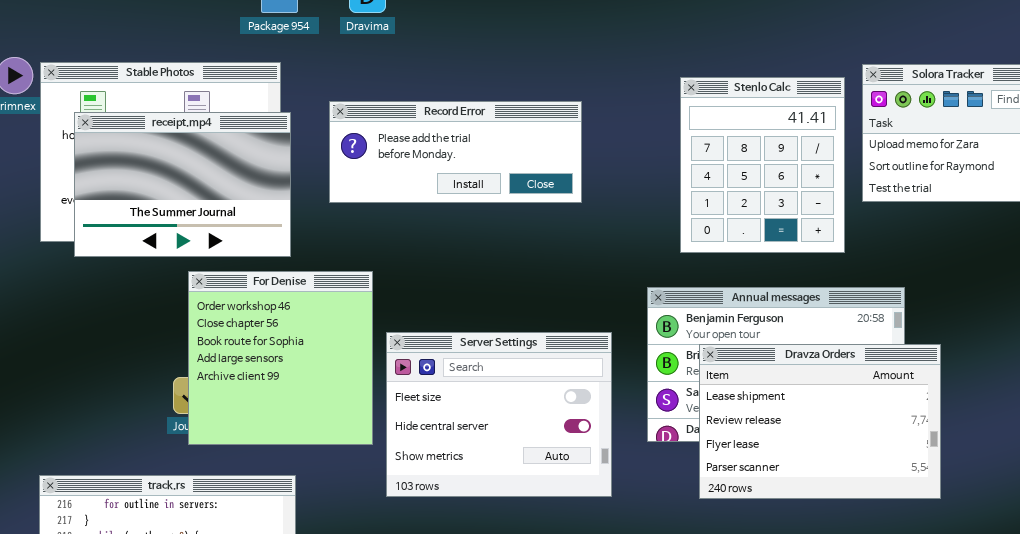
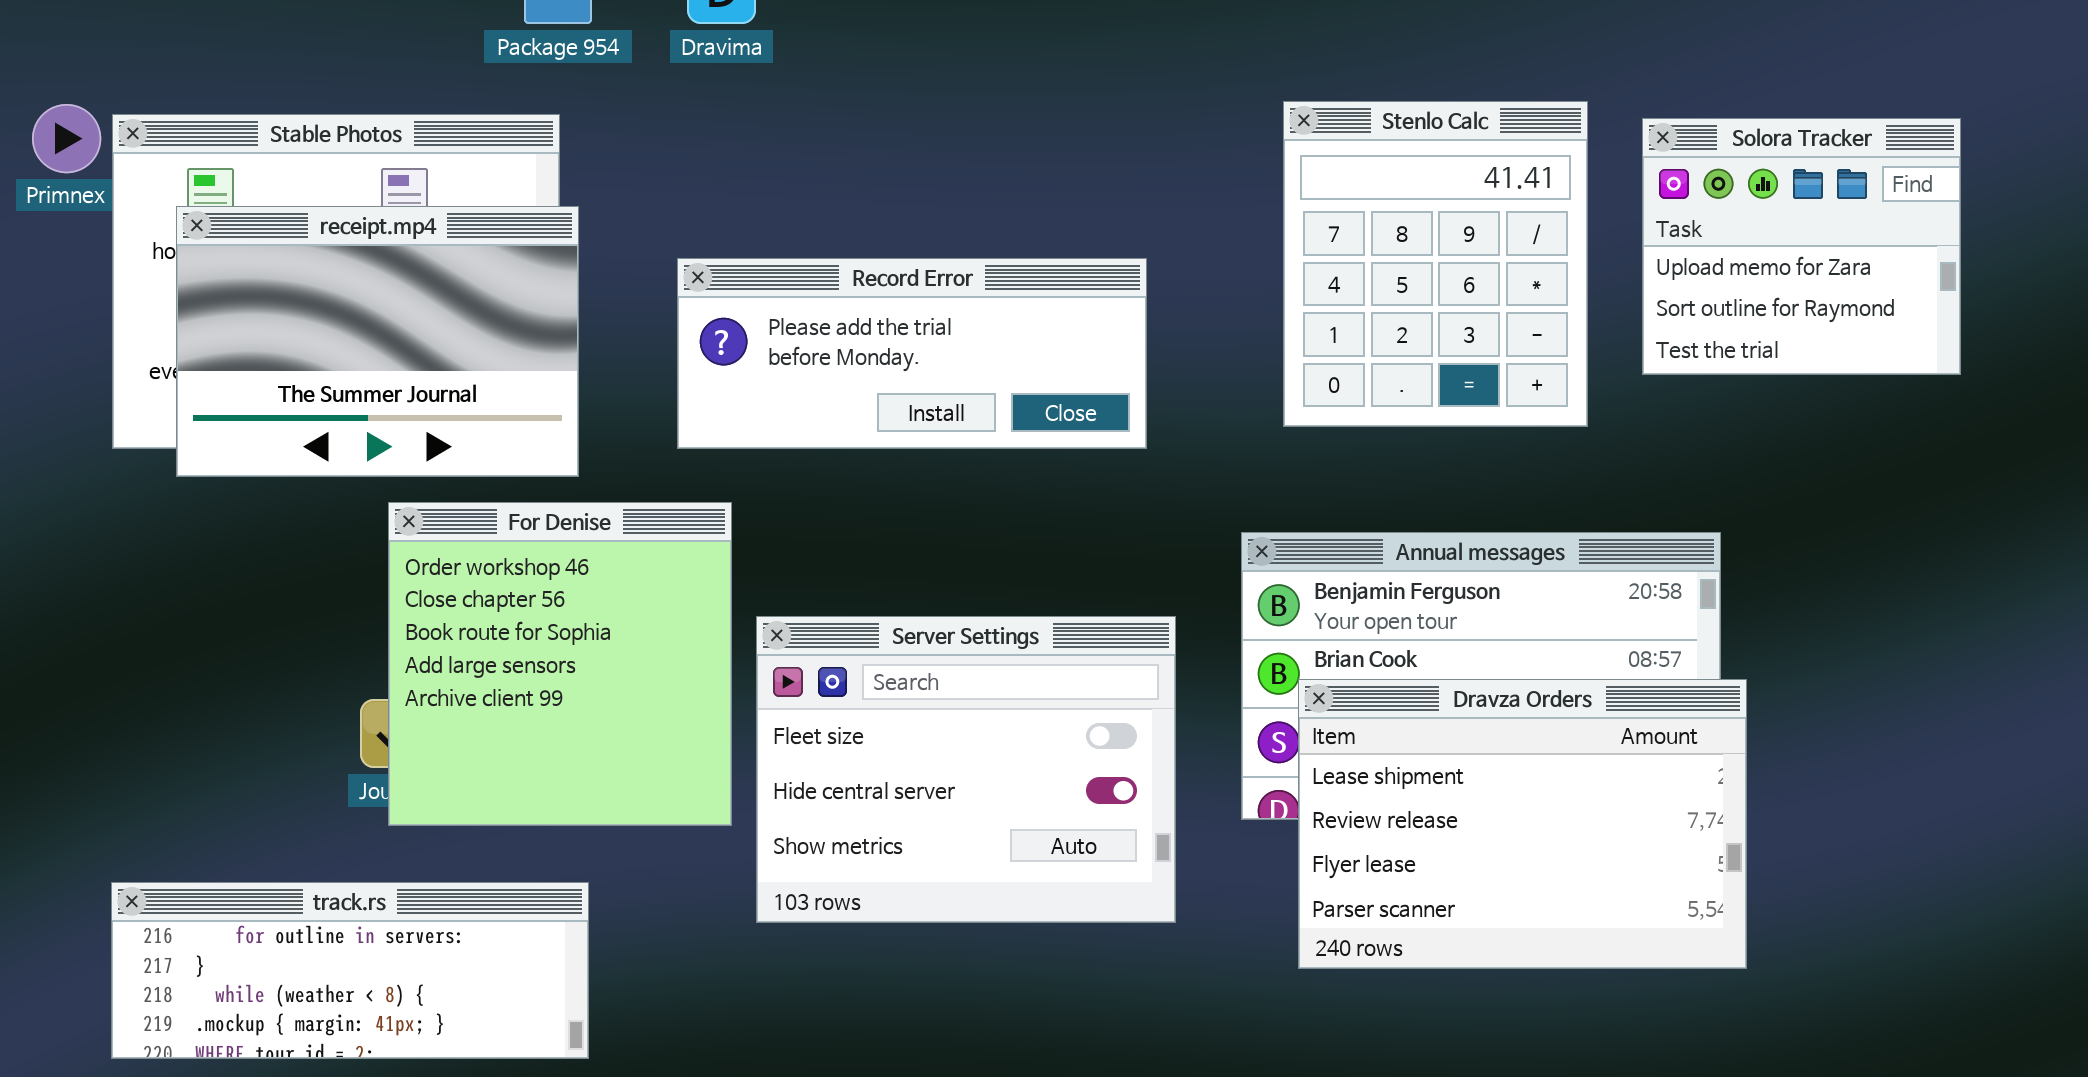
Stenlo Calc: [680,77,845,253] -> [1283,101,1588,427], moved
Record Error: [329,101,582,203] -> [677,258,1147,449], moved
Dravza Orders: [699,344,941,499] -> [1298,679,1747,969], moved

